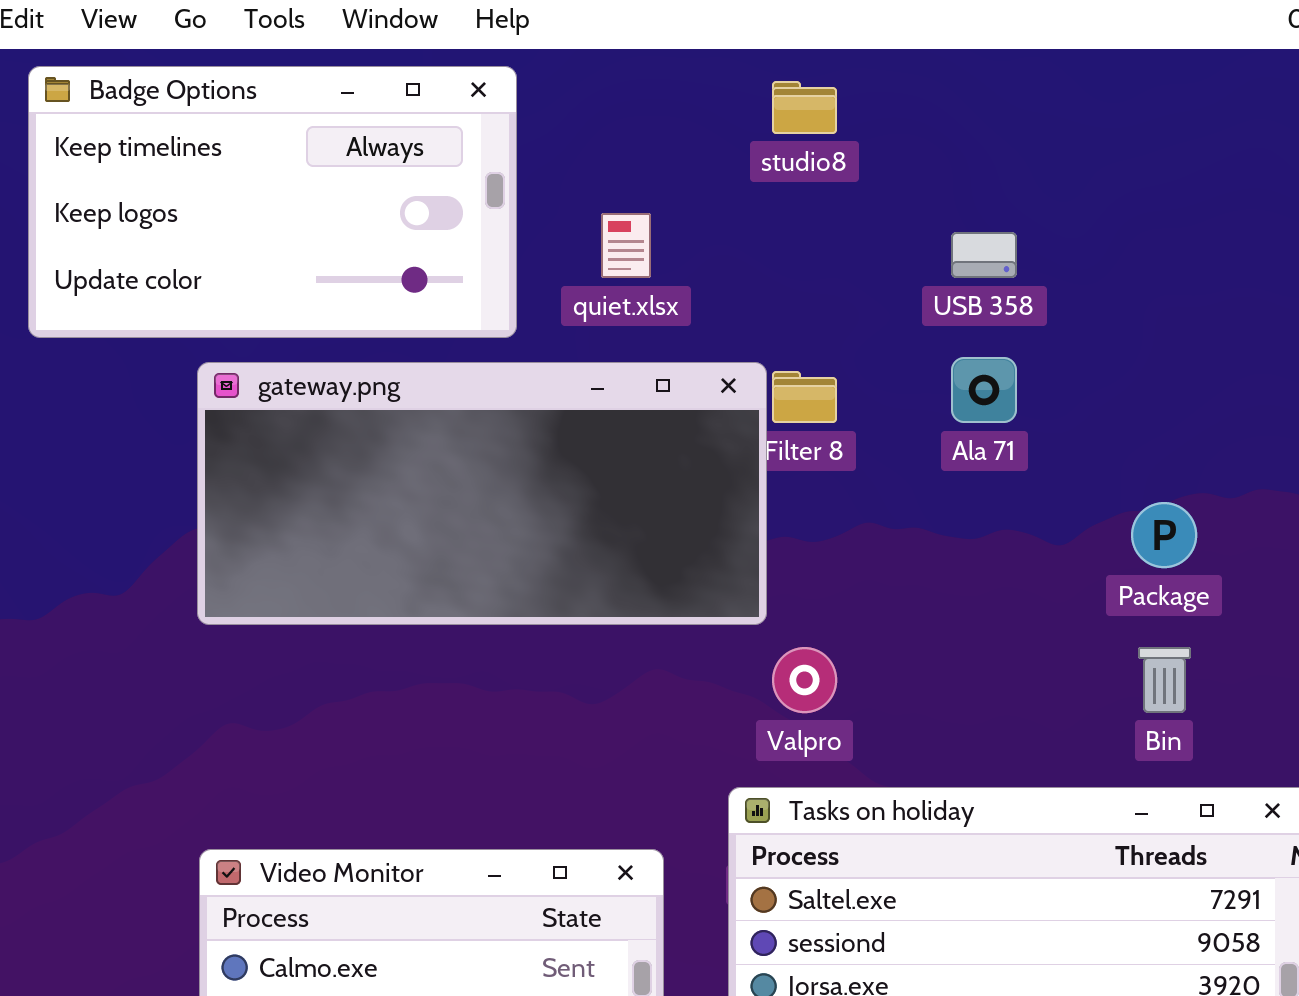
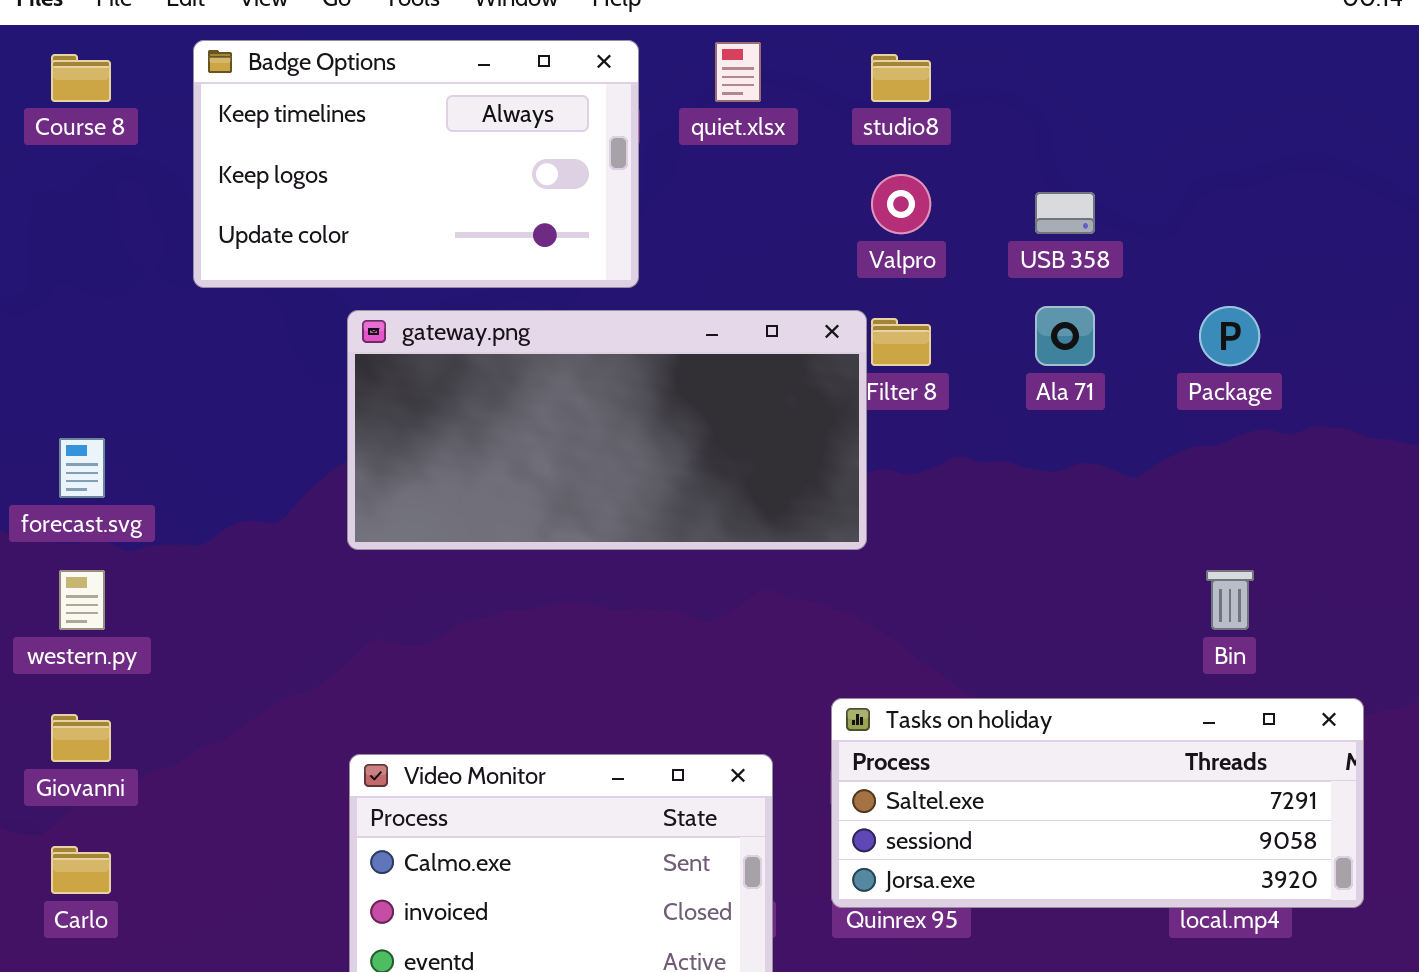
quiet.xlsx: [601,213,651,278] -> [715,42,761,102], moved
Package: [1131,502,1197,568] -> [1199,306,1260,366], moved
Valpro: [772,647,837,713] -> [871,174,931,234], moved

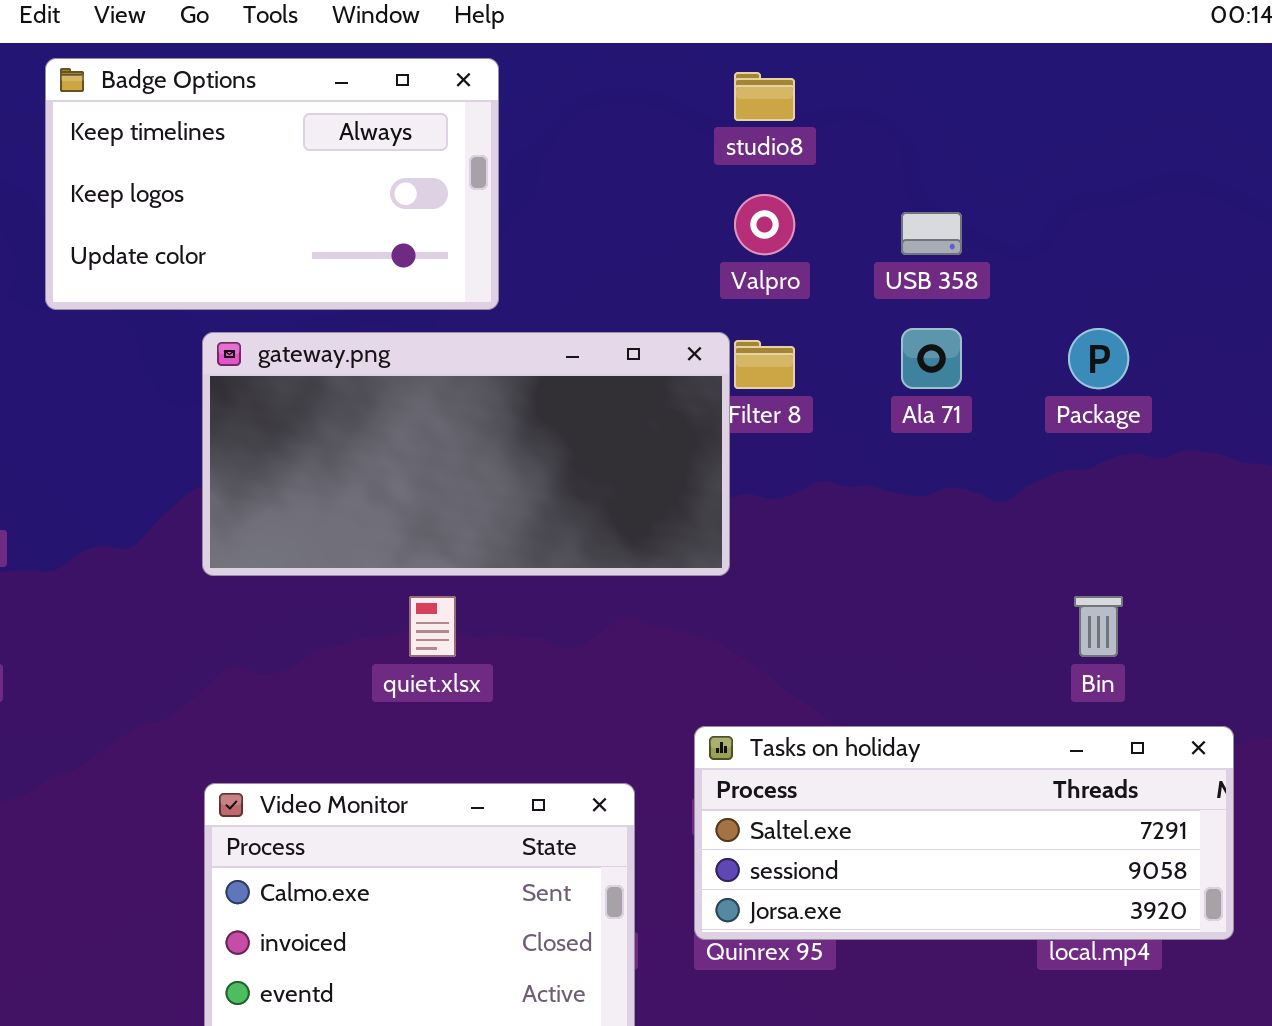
quiet.xlsx: [715,42,761,102] -> [409,596,456,657], moved

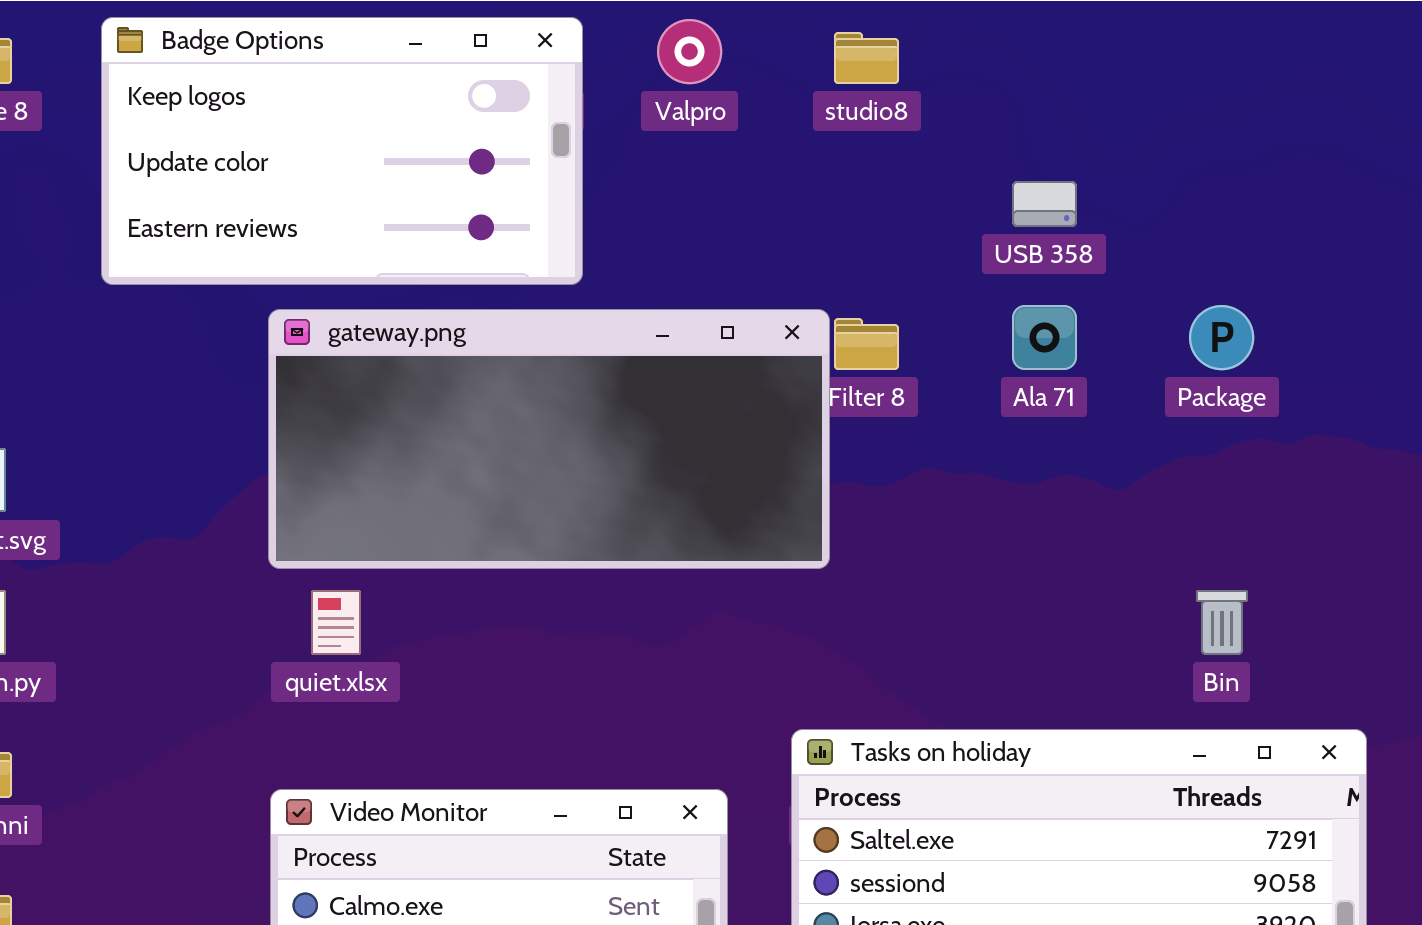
Badge Options: [45,58,499,310] -> [101,17,583,285], scrolled down 1 row
Valpro: [734,194,795,255] -> [657,19,722,84], moved
quiet.xlsx: [409,596,456,657] -> [311,590,361,655], moved

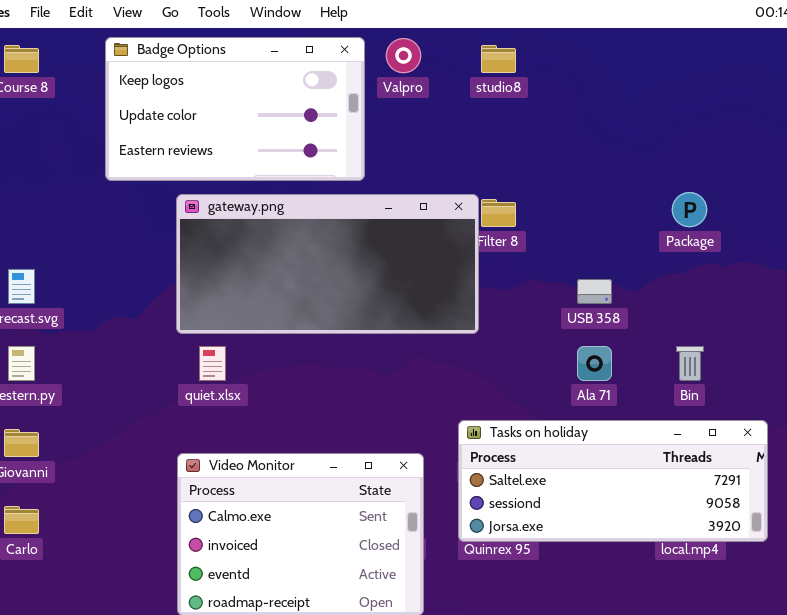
Badge Options: [101,17,583,285] -> [105,37,365,181], moved
USB 358: [1012,181,1077,227] -> [577,279,612,304], moved
Ala 71: [1012,305,1077,370] -> [577,346,612,381], moved

